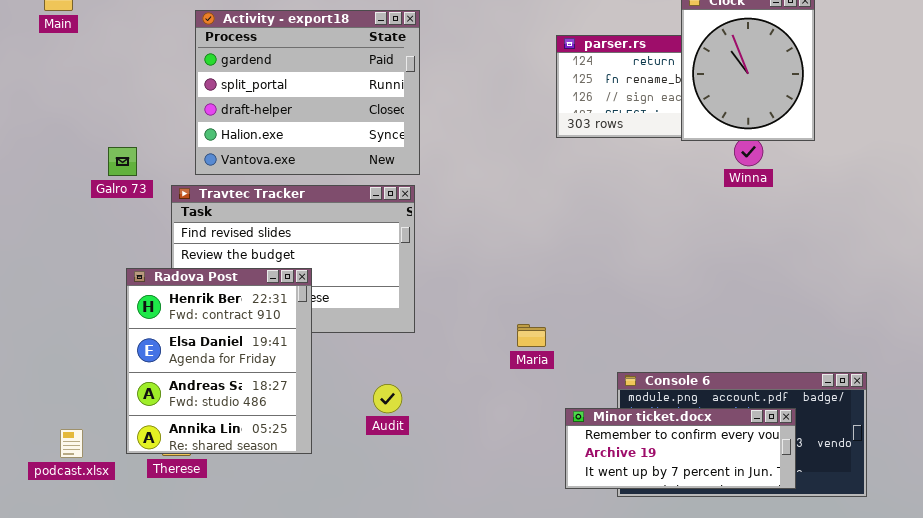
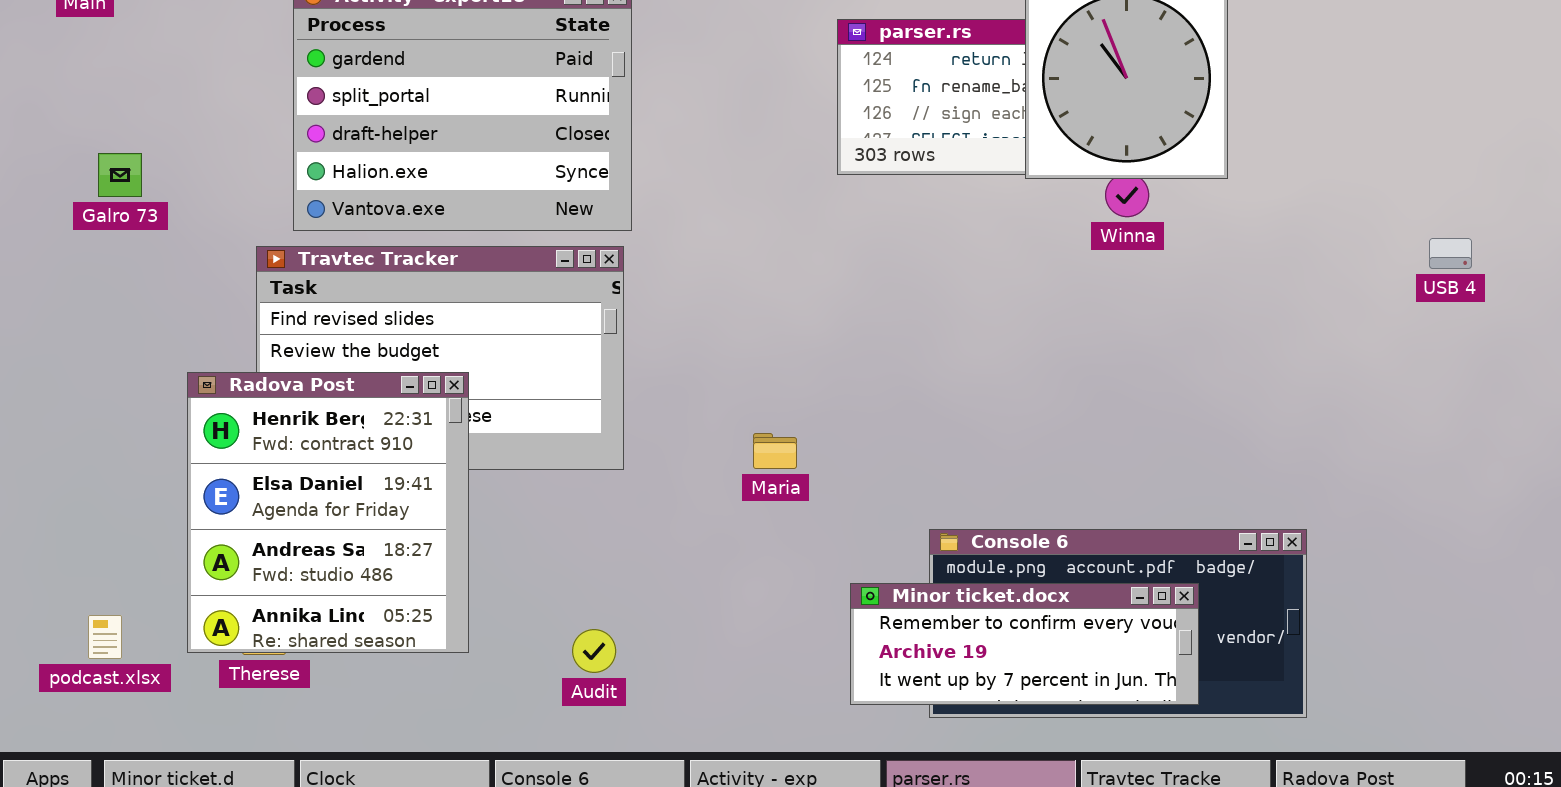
Galro 73: [108,147,137,176] -> [98,153,142,197], moved
Maria: [517,324,546,347] -> [753,433,797,469], moved
Audit: [373,384,402,413] -> [572,629,616,673], moved

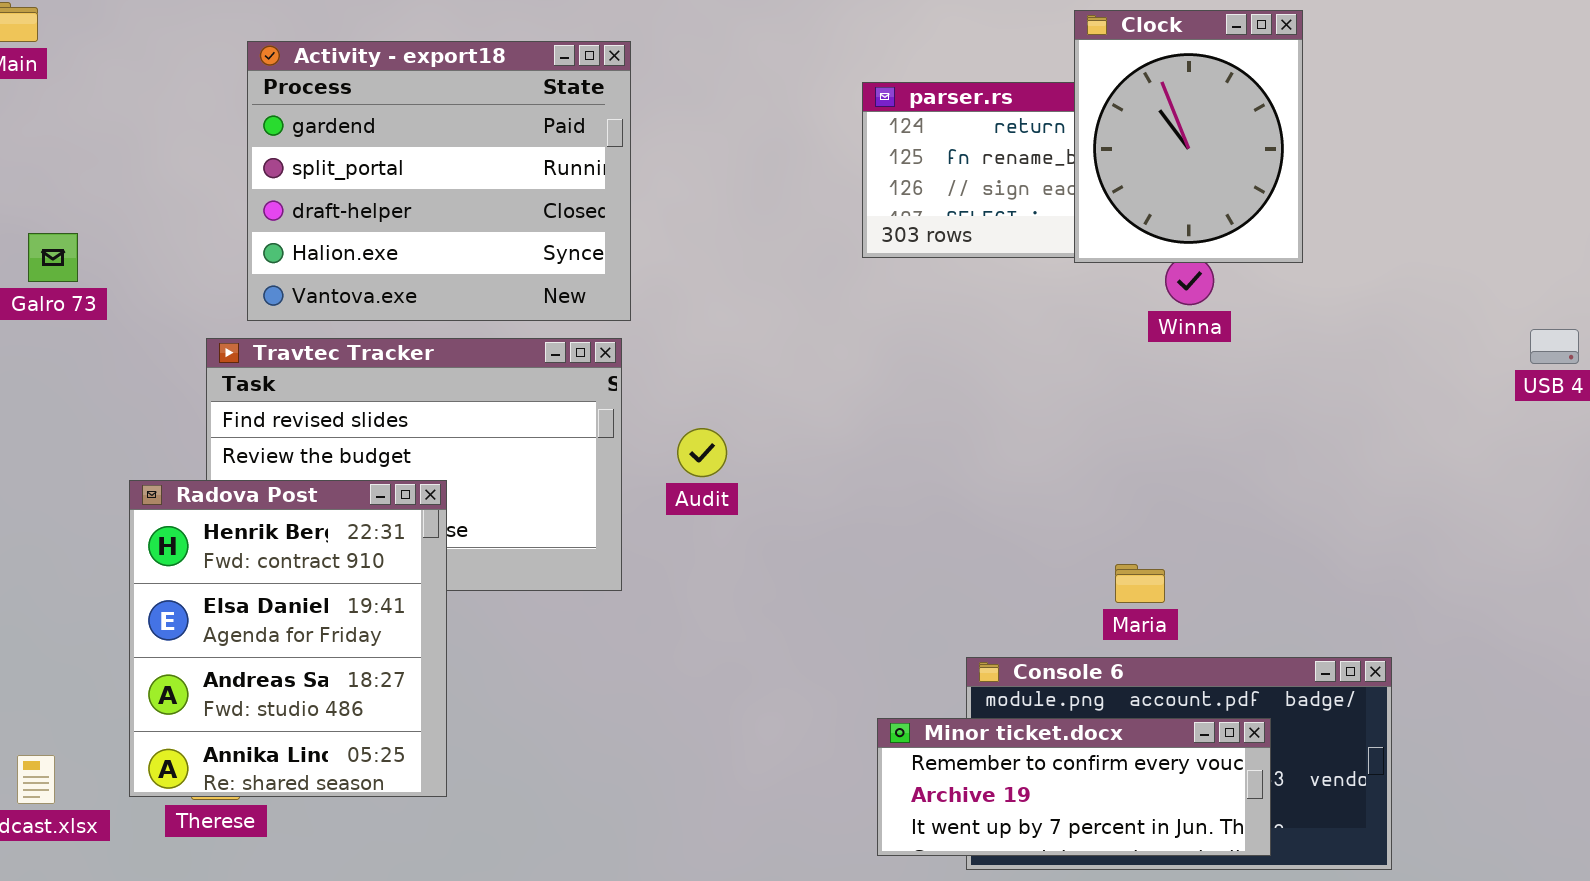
Maria: [753,433,797,469] -> [1115,564,1165,603], moved
Audit: [572,629,616,673] -> [677,428,727,477], moved

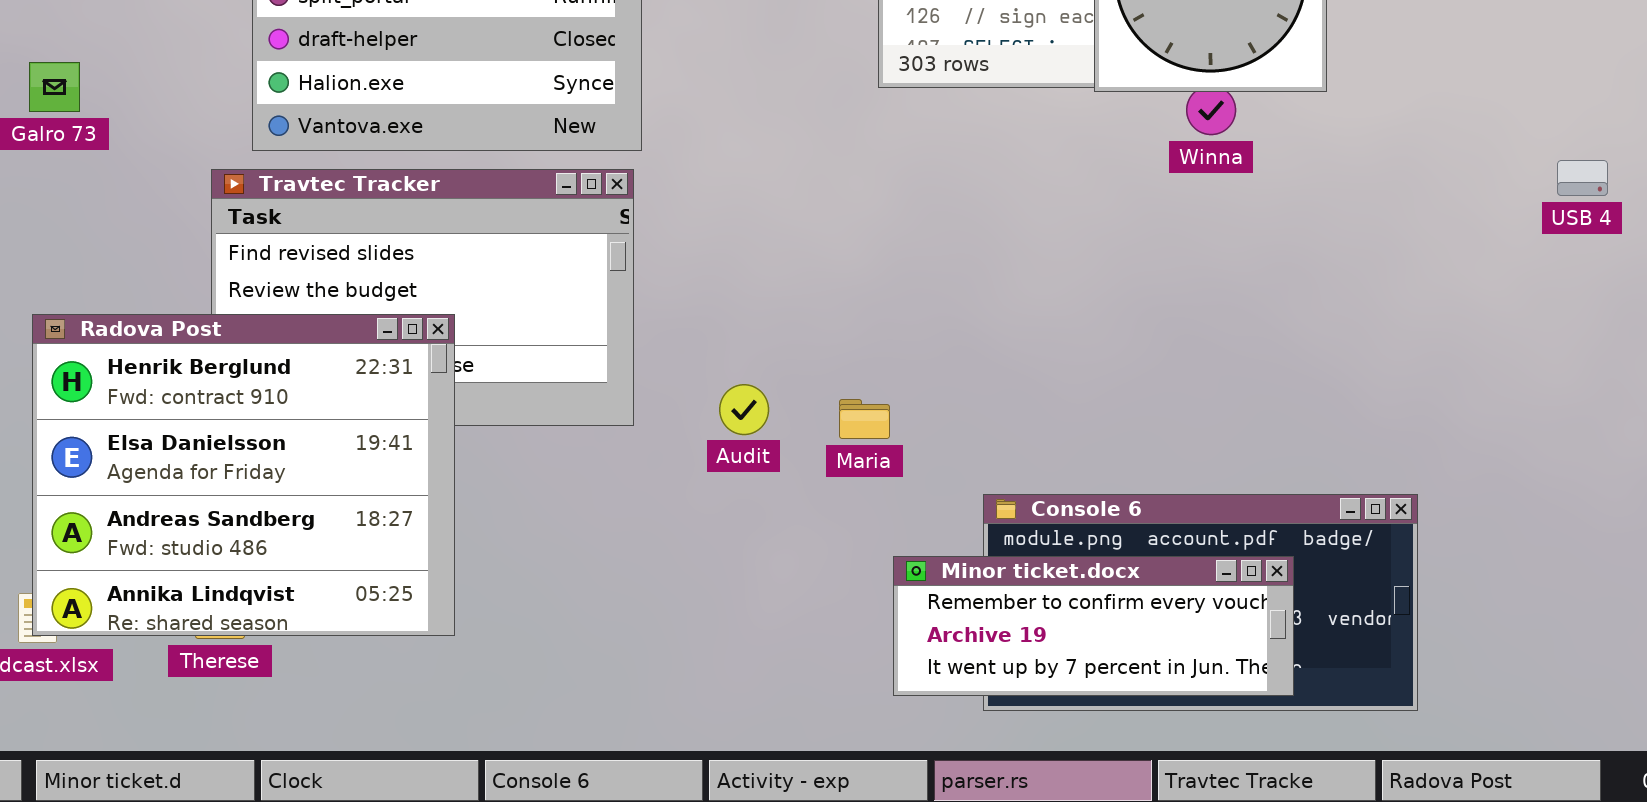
Audit: [677,428,727,477] -> [719,384,769,435], moved
Radova Post: [129,480,447,797] -> [32,314,455,636], resized
Maria: [1115,564,1165,603] -> [839,399,890,439], moved

